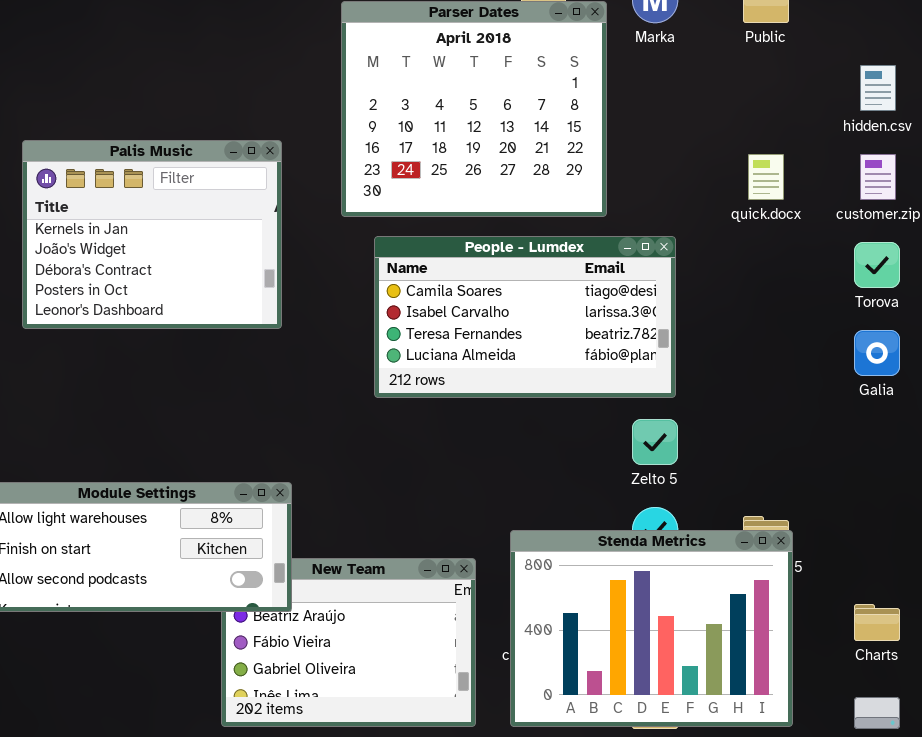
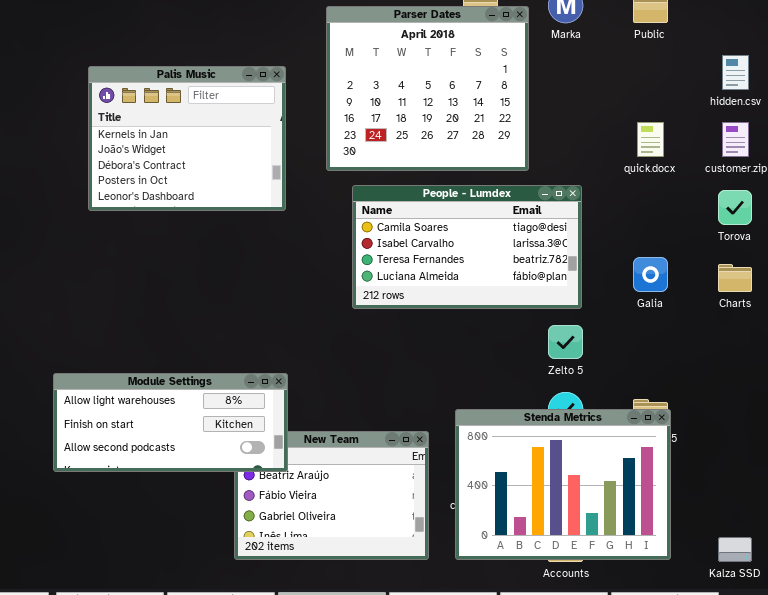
Palis Music: [22,140,282,329] -> [88,66,286,211], moved
Galia: [854,330,900,376] -> [633,257,668,292], moved
Charts: [854,604,900,641] -> [718,264,752,292], moved

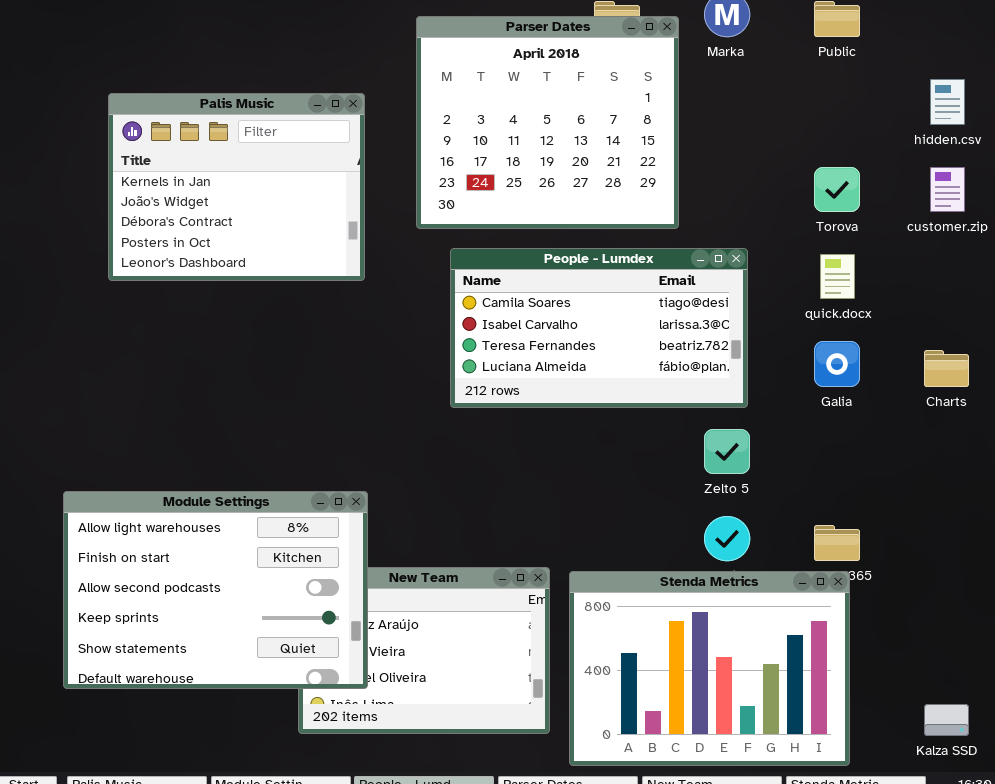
quick.docx: [637,122,664,157] -> [820,254,855,299], moved
Torova: [718,190,752,225] -> [814,167,860,212], moved
Module Settings: [53,373,288,472] -> [63,491,368,689], resized
Stenda Metrics: [455,409,671,560] -> [569,571,850,766], moved

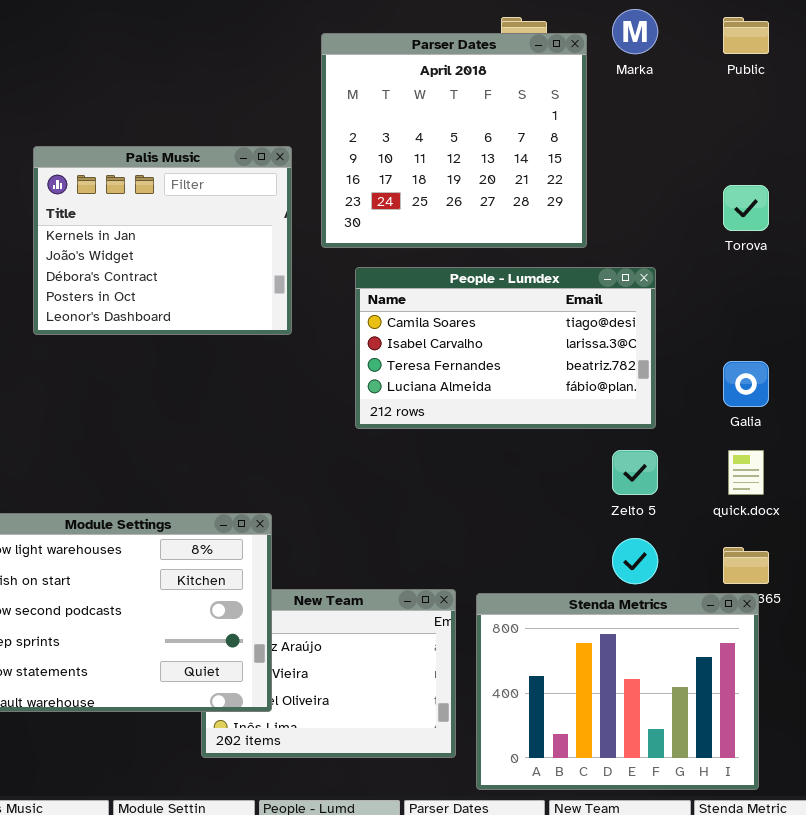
Palis Music: [108,93,365,281] -> [33,146,292,335], moved
quick.docx: [820,254,855,299] -> [728,450,764,495], moved

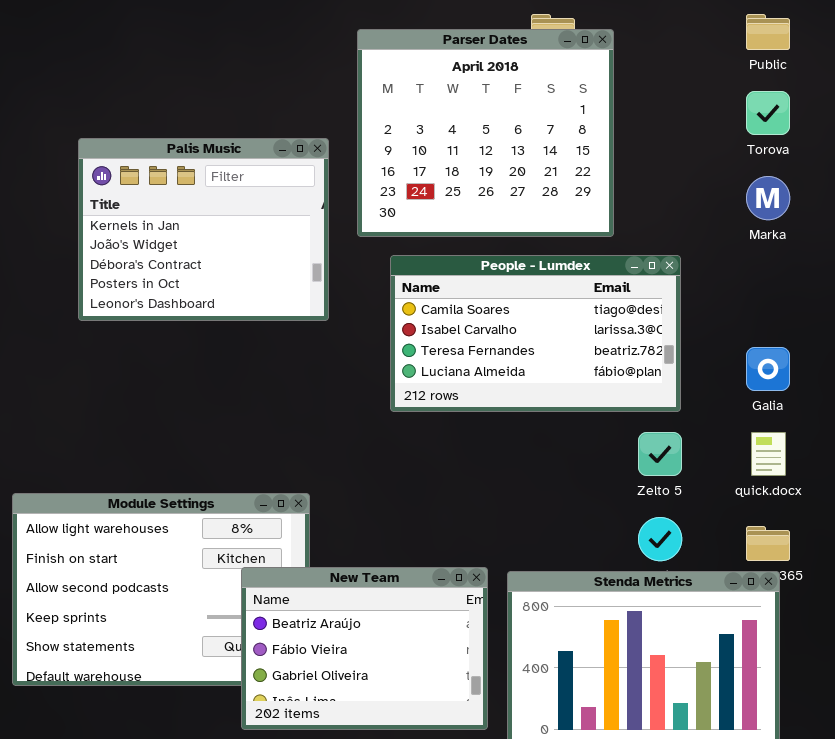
Marka: [612,9,658,54] -> [746,176,790,220], moved
Torova: [723,185,769,231] -> [746,91,790,135], moved
New Team: [201,589,456,758] -> [241,567,488,730], raised

